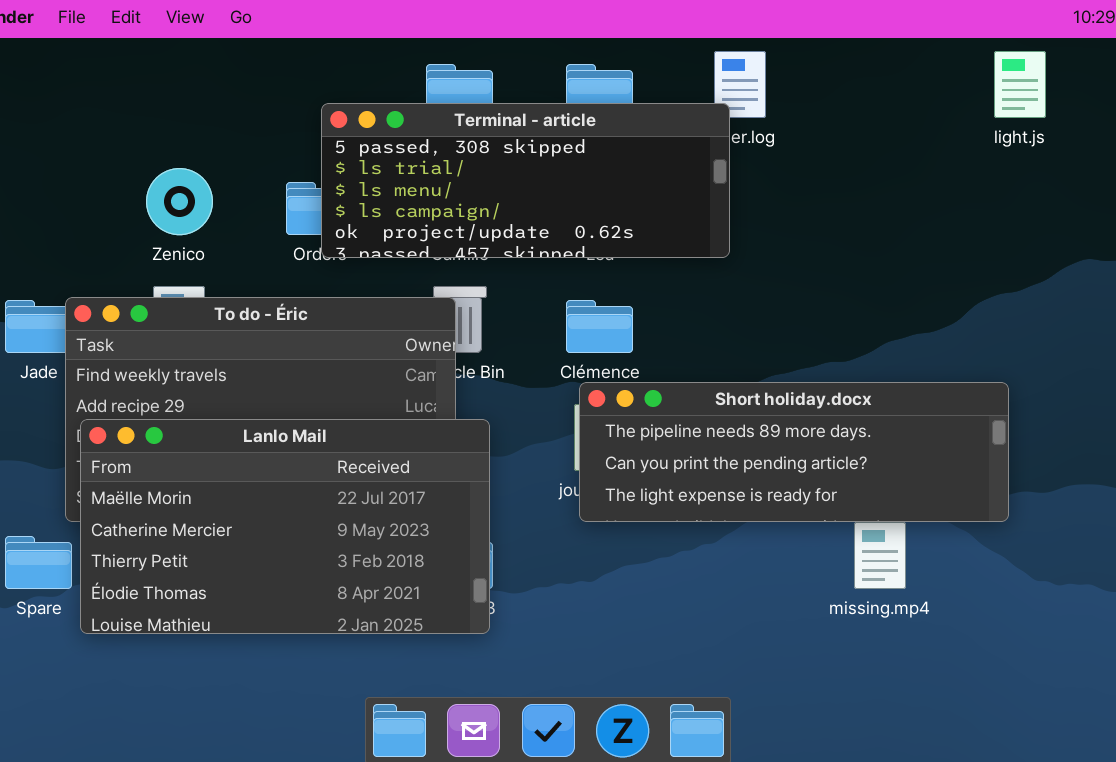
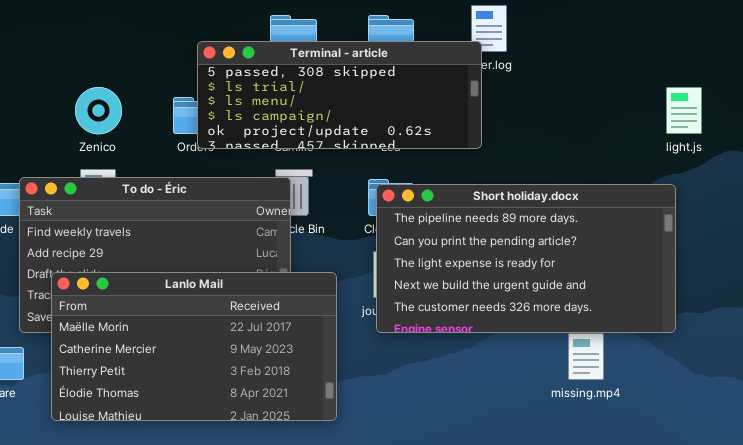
light.js: [994,51,1046,118] -> [666,87,702,134], moved
Short holiday.docx: [579,382,1009,522] -> [376,184,676,333], resized
Lanlo Mail: [80,419,490,634] -> [51,272,337,421], moved

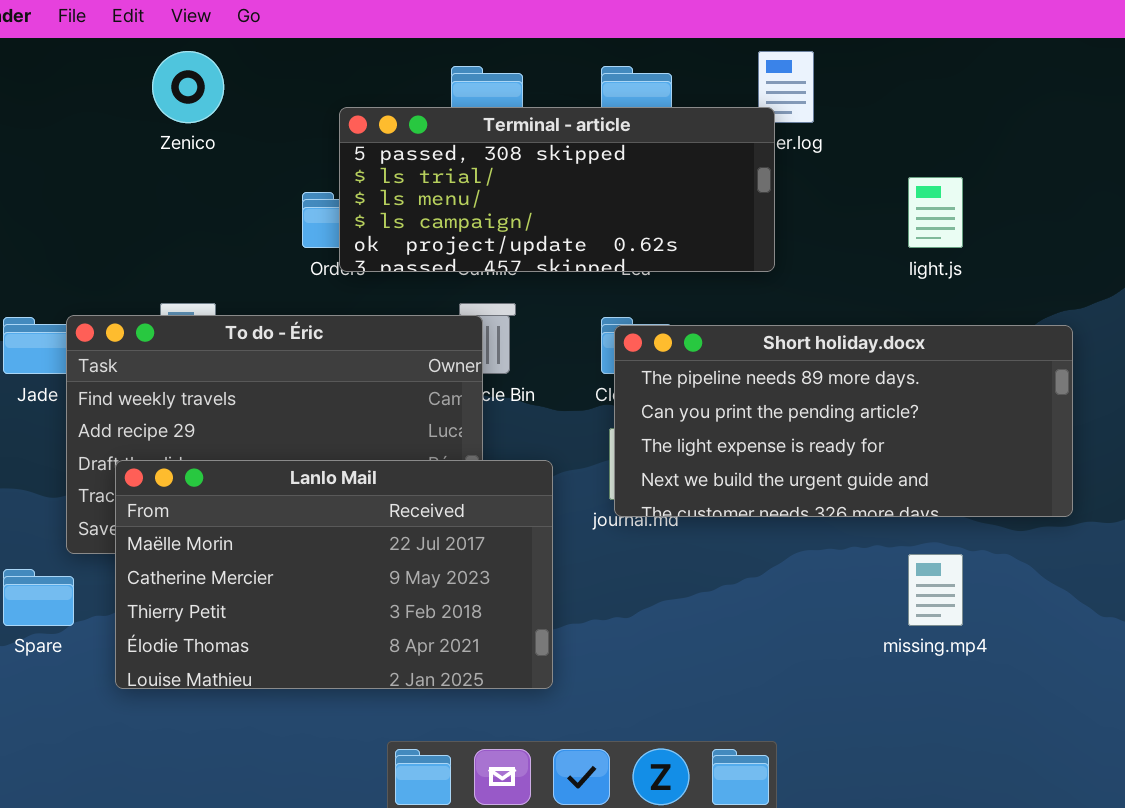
Zenico: [75,87,122,134] -> [152,51,224,123], moved
light.js: [666,87,702,134] -> [908,177,963,248], moved
Short holiday.docx: [376,184,676,333] -> [614,325,1073,517], resized

